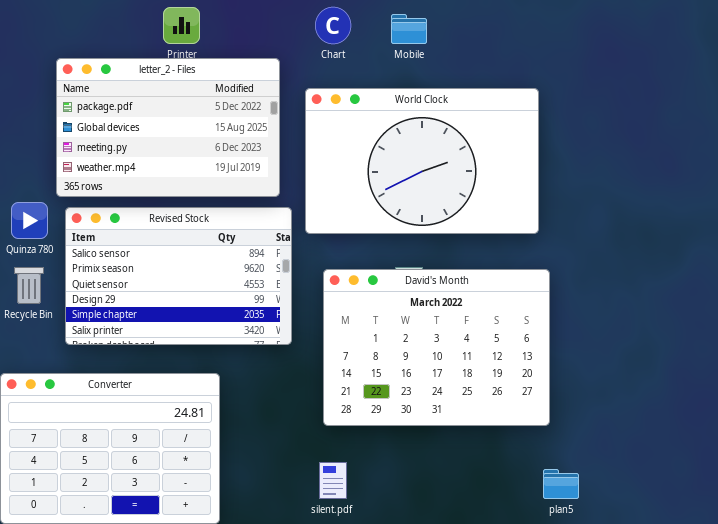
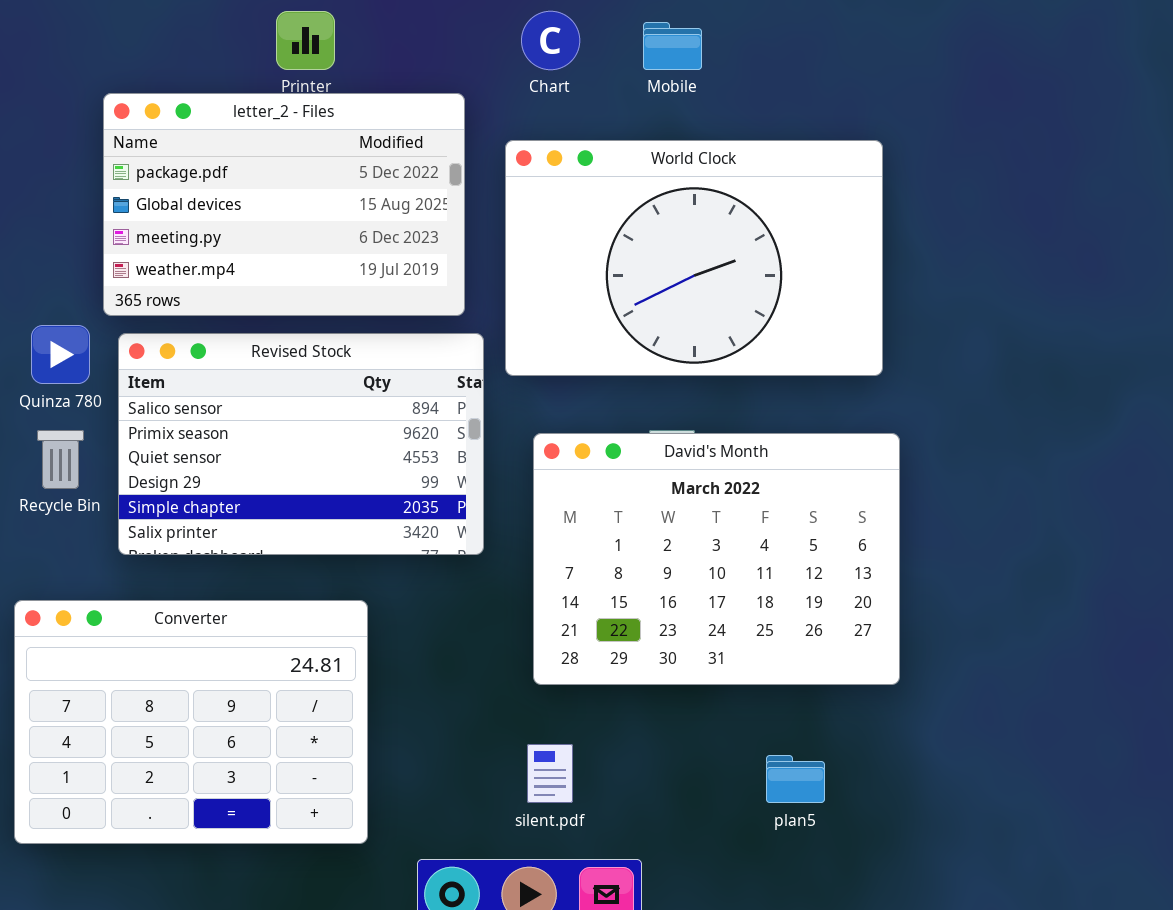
plan5: [543,469,579,499] -> [766,755,825,803], moved

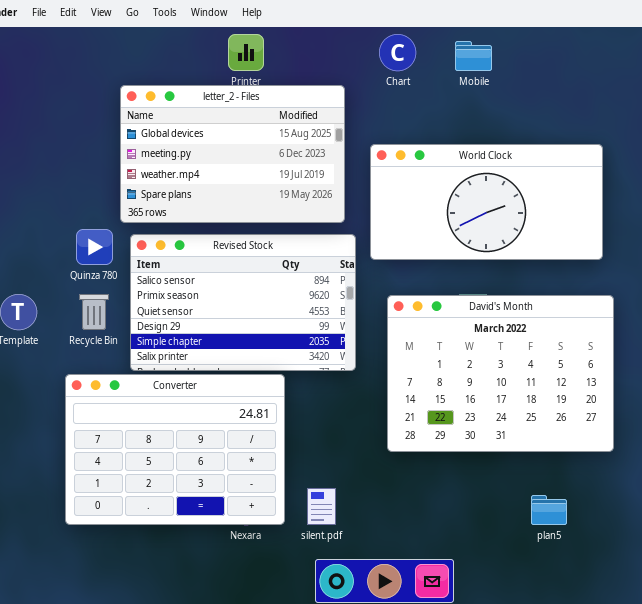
letter_2 - Files: [103,93,465,316] -> [120,85,345,223], scrolled down 1 row
World Clock: [505,140,883,376] -> [370,144,603,260], resized
Converter: [14,600,368,844] -> [65,374,285,525], moved
silent.pdf: [527,744,573,803] -> [307,488,336,525], moved

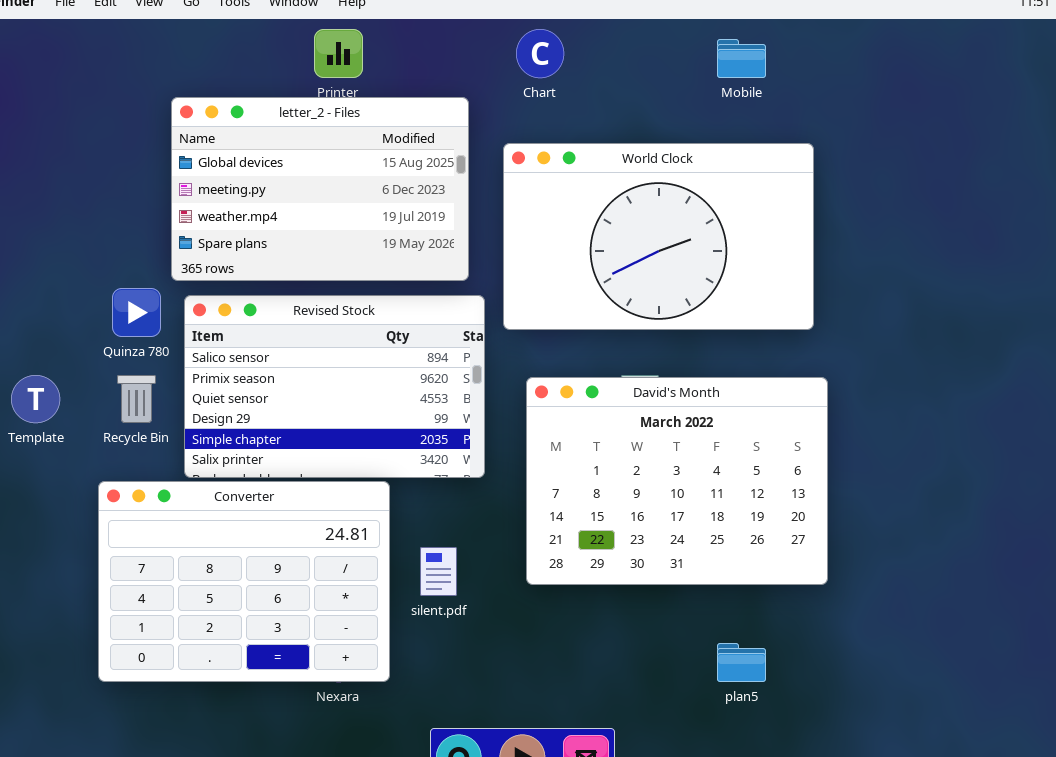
Mobile: [455,41,492,71] -> [717,39,766,78], moved
World Clock: [370,144,603,260] -> [503,143,814,330], resized
silent.pdf: [307,488,336,525] -> [420,547,457,596], moved

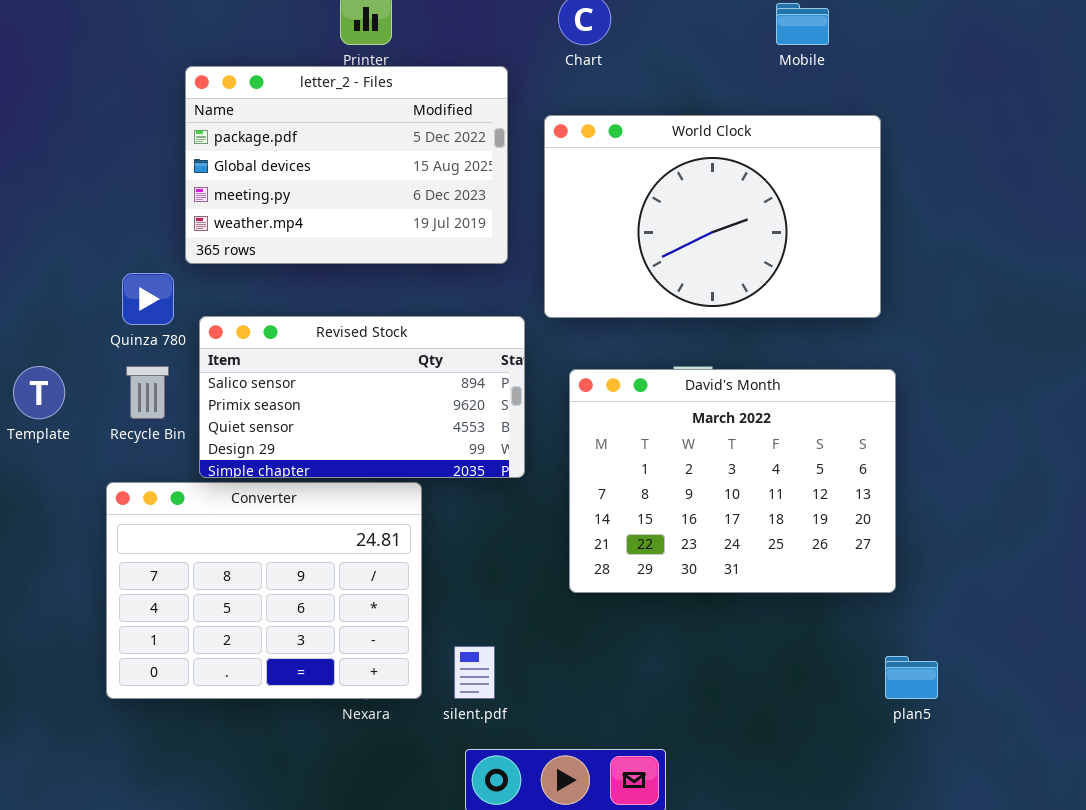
letter_2 - Files: [171,97,469,281] -> [185,66,508,264], scrolled up 1 row
Revised Stock: [184,295,485,478] -> [199,316,525,478], resized
silent.pdf: [420,547,457,596] -> [454,646,495,699], moved
plan5: [717,643,766,682] -> [885,656,938,699], moved

